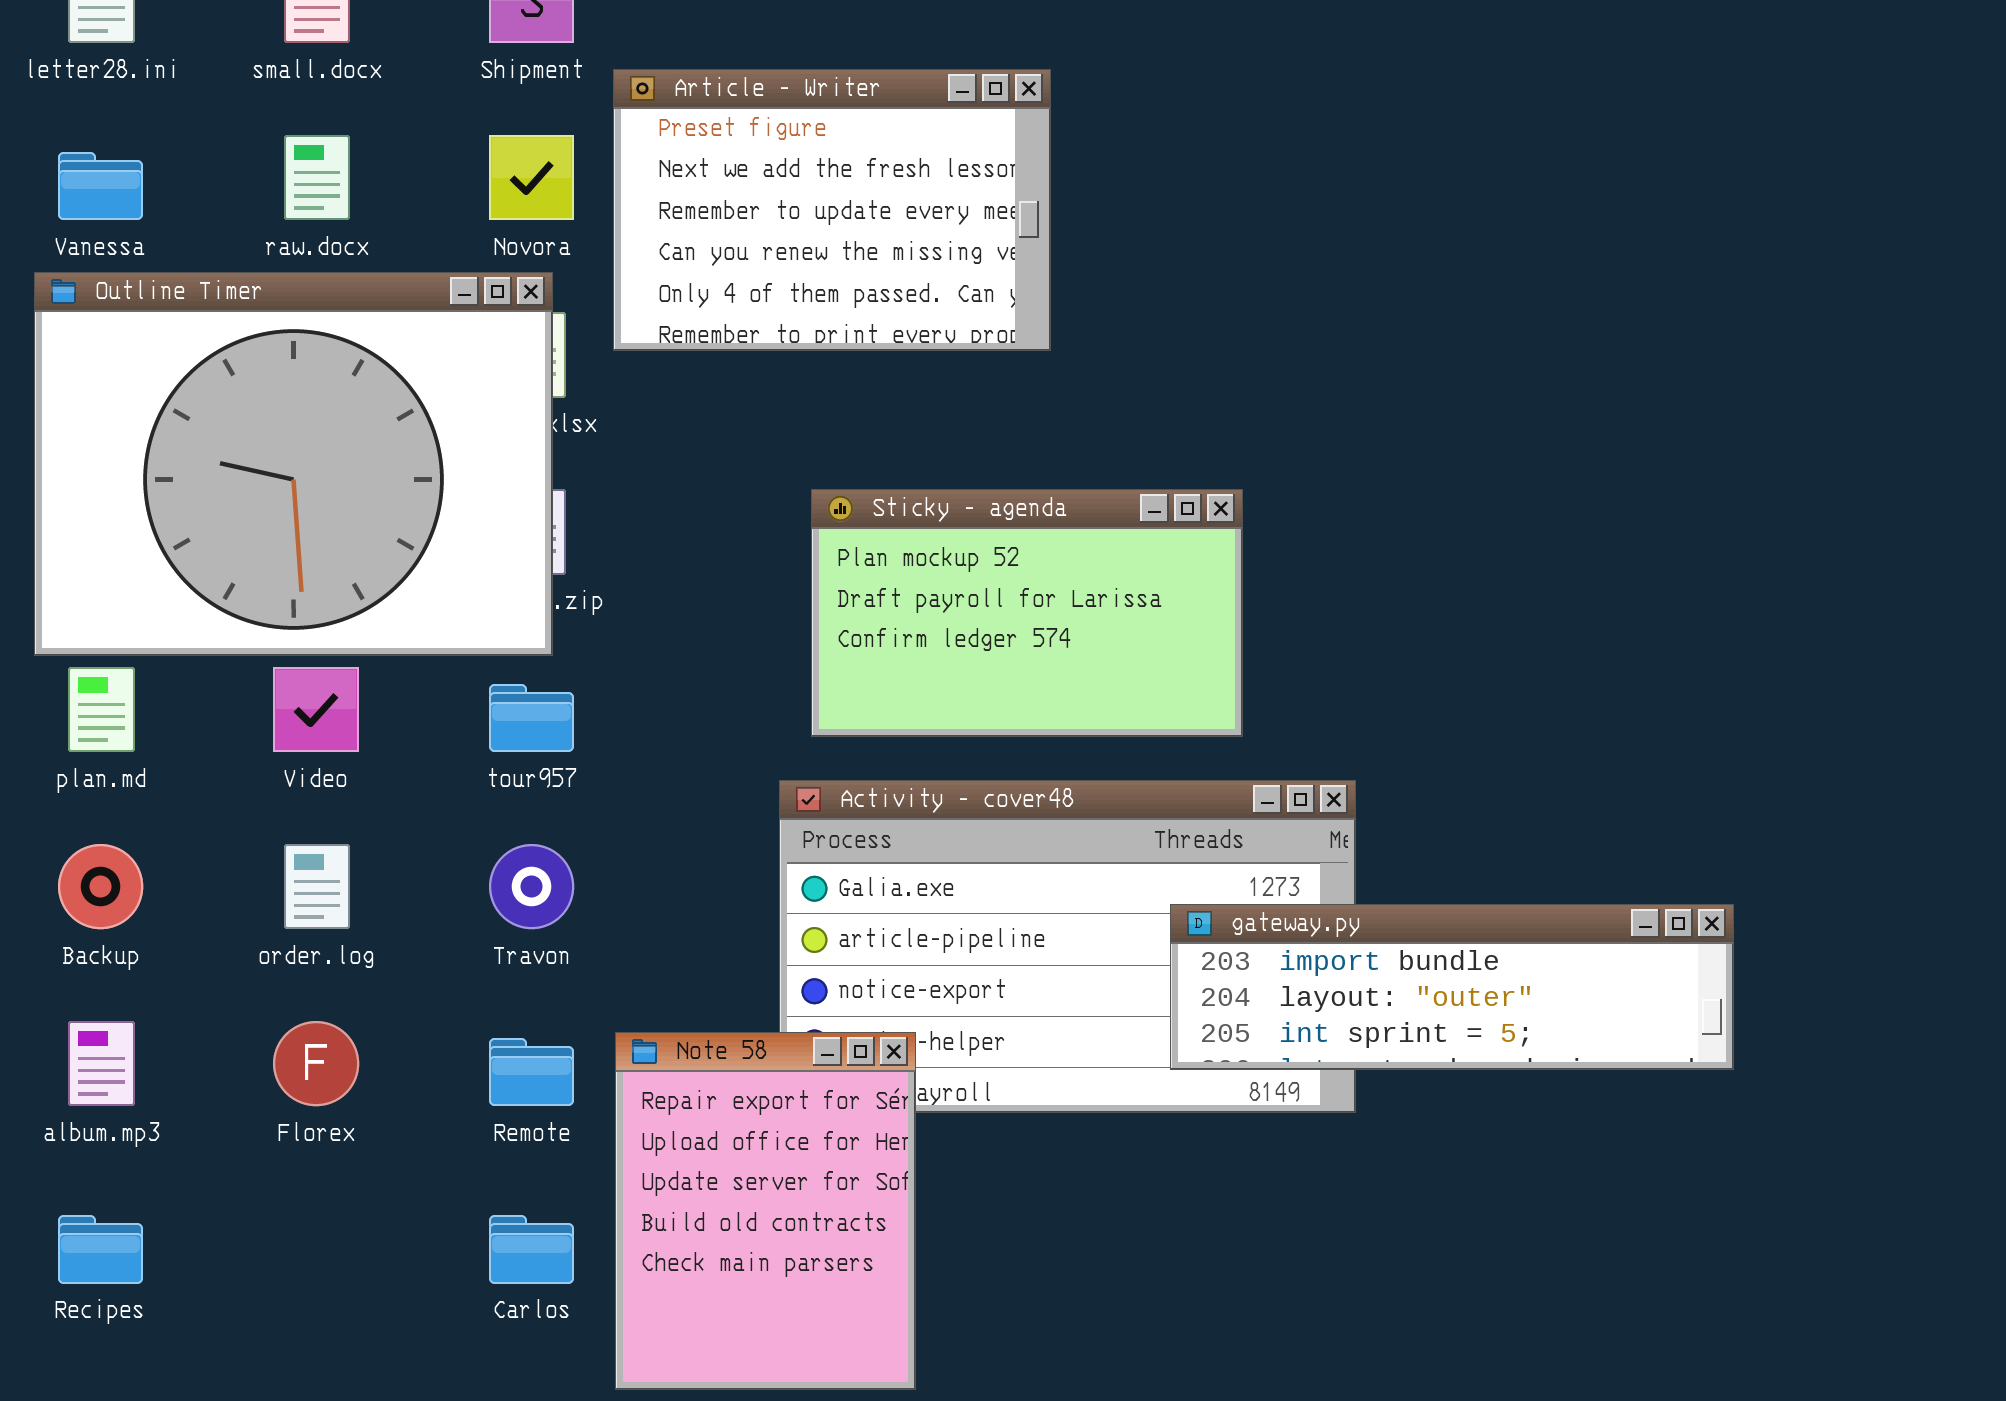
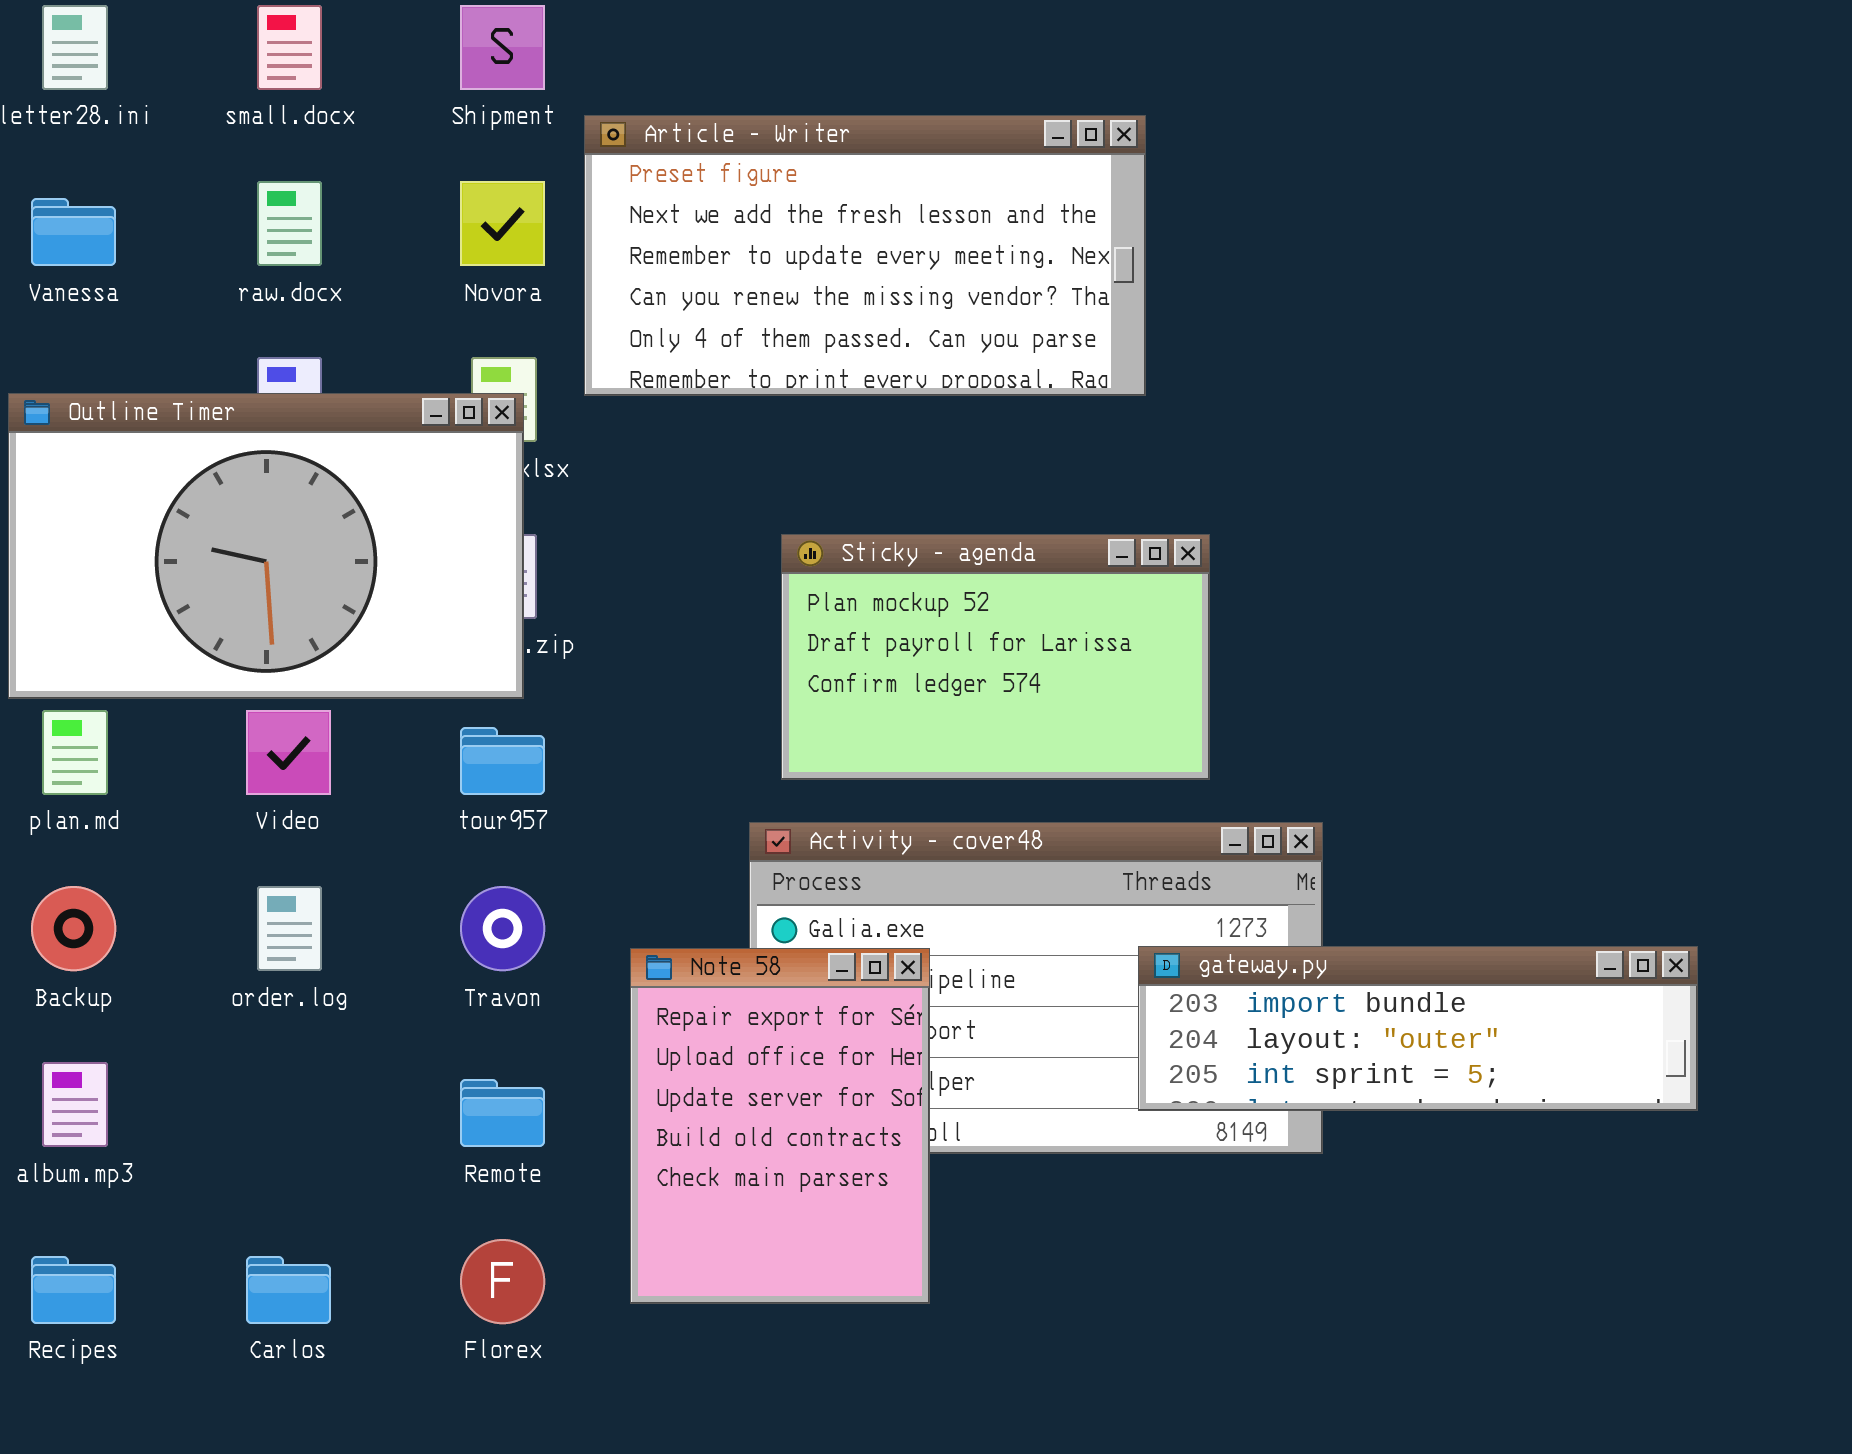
Article - Writer: [613,69,1051,351] -> [584,115,1146,396], resized
Outline Timer: [34,272,553,656] -> [8,393,524,699], resized
Florex: [273,1021,359,1106] -> [460,1239,545,1324], moved
Note 58: [615,1032,916,1390] -> [630,948,930,1304], moved
Carlos: [489,1215,574,1284] -> [246,1256,331,1324], moved

